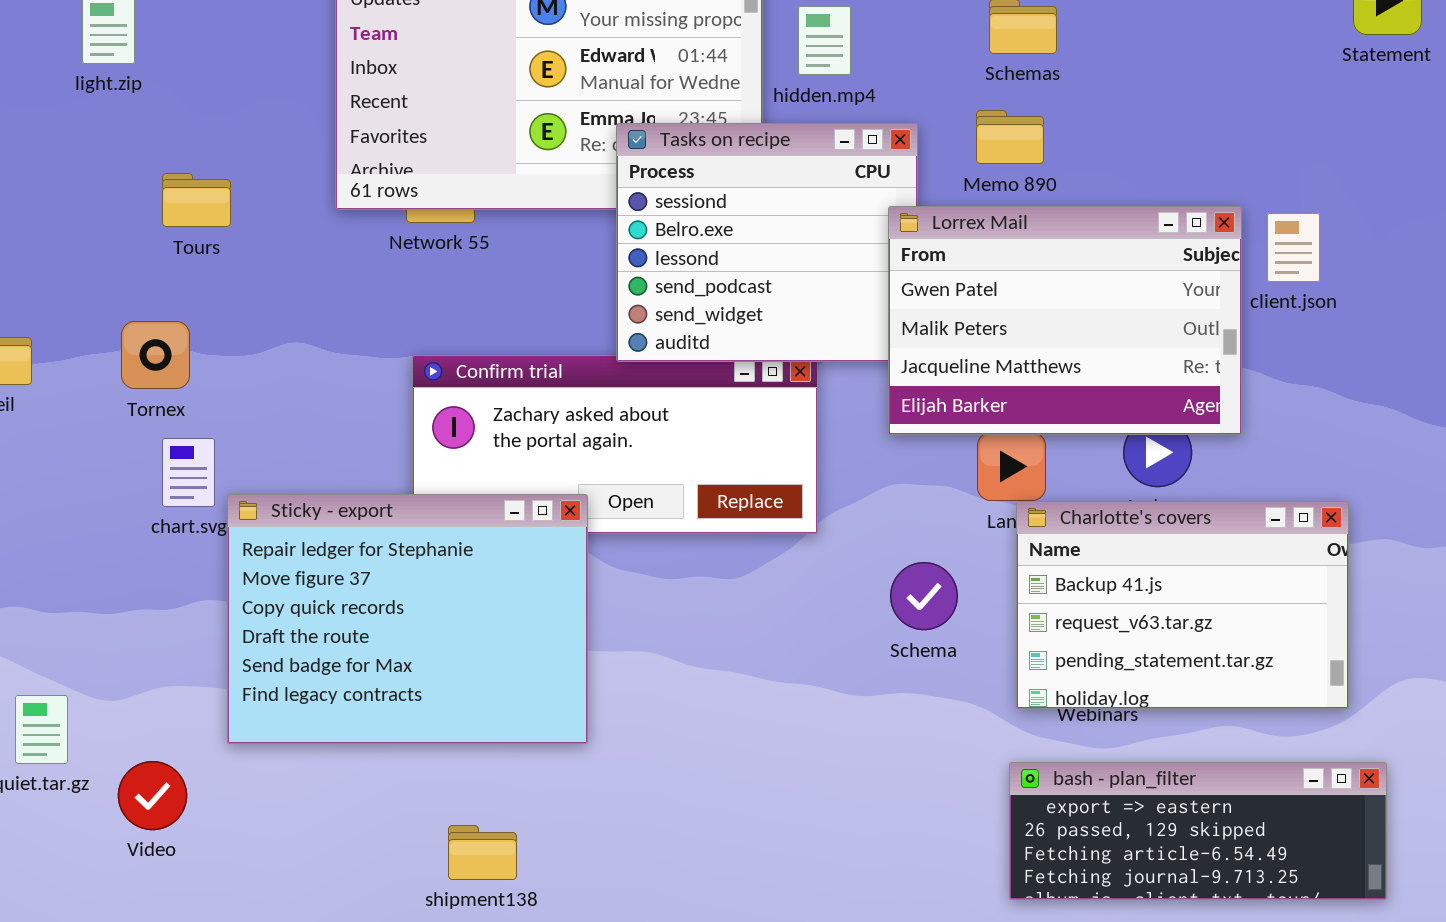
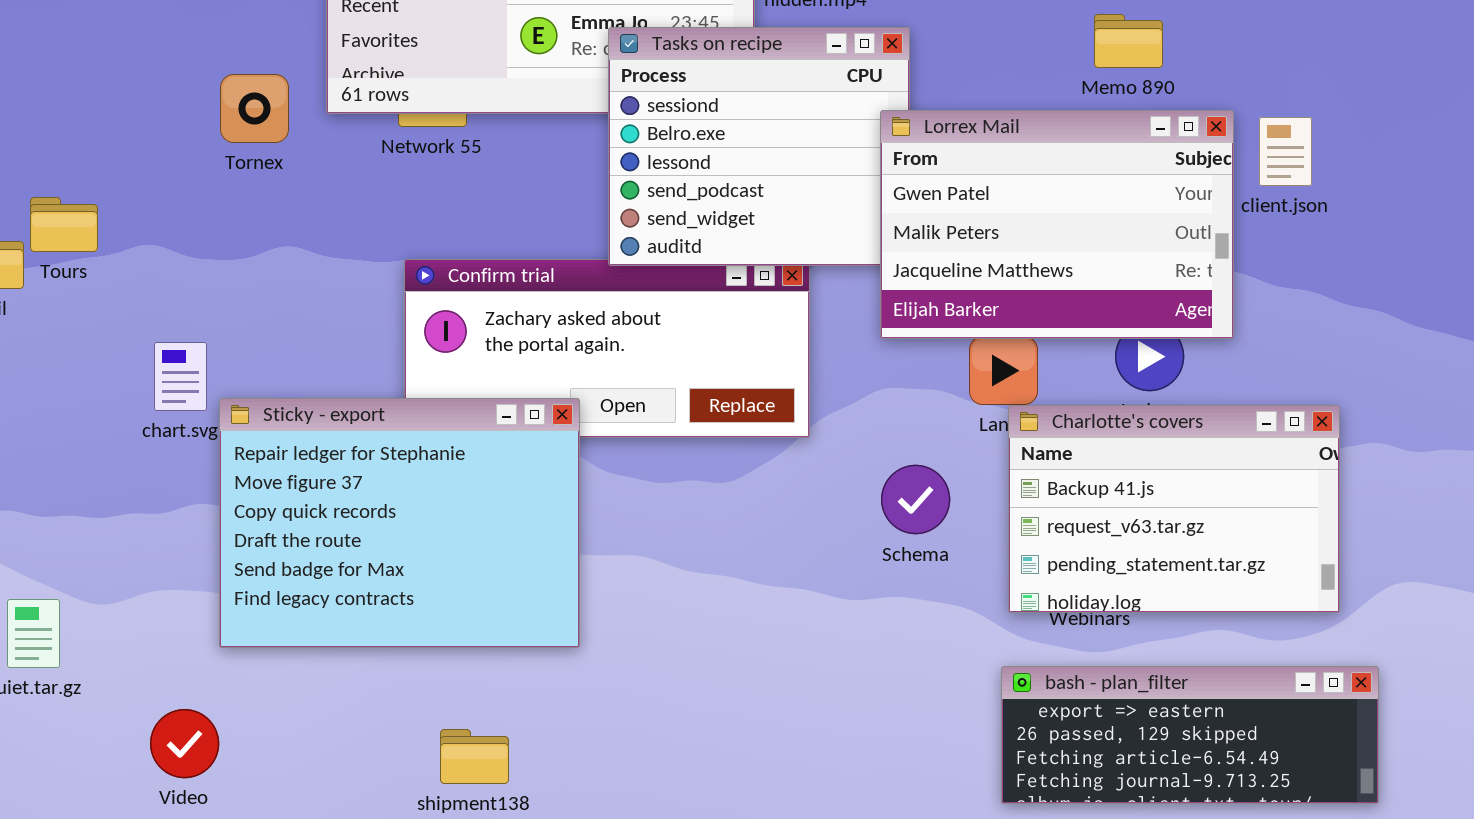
Memo 890: [976,110,1044,164] -> [1094,14,1163,68], moved
Tours: [162,173,231,227] -> [30,197,98,252], moved
Tornex: [121,321,190,389] -> [220,74,289,143], moved
Video: [118,761,187,830] -> [150,709,219,778], moved

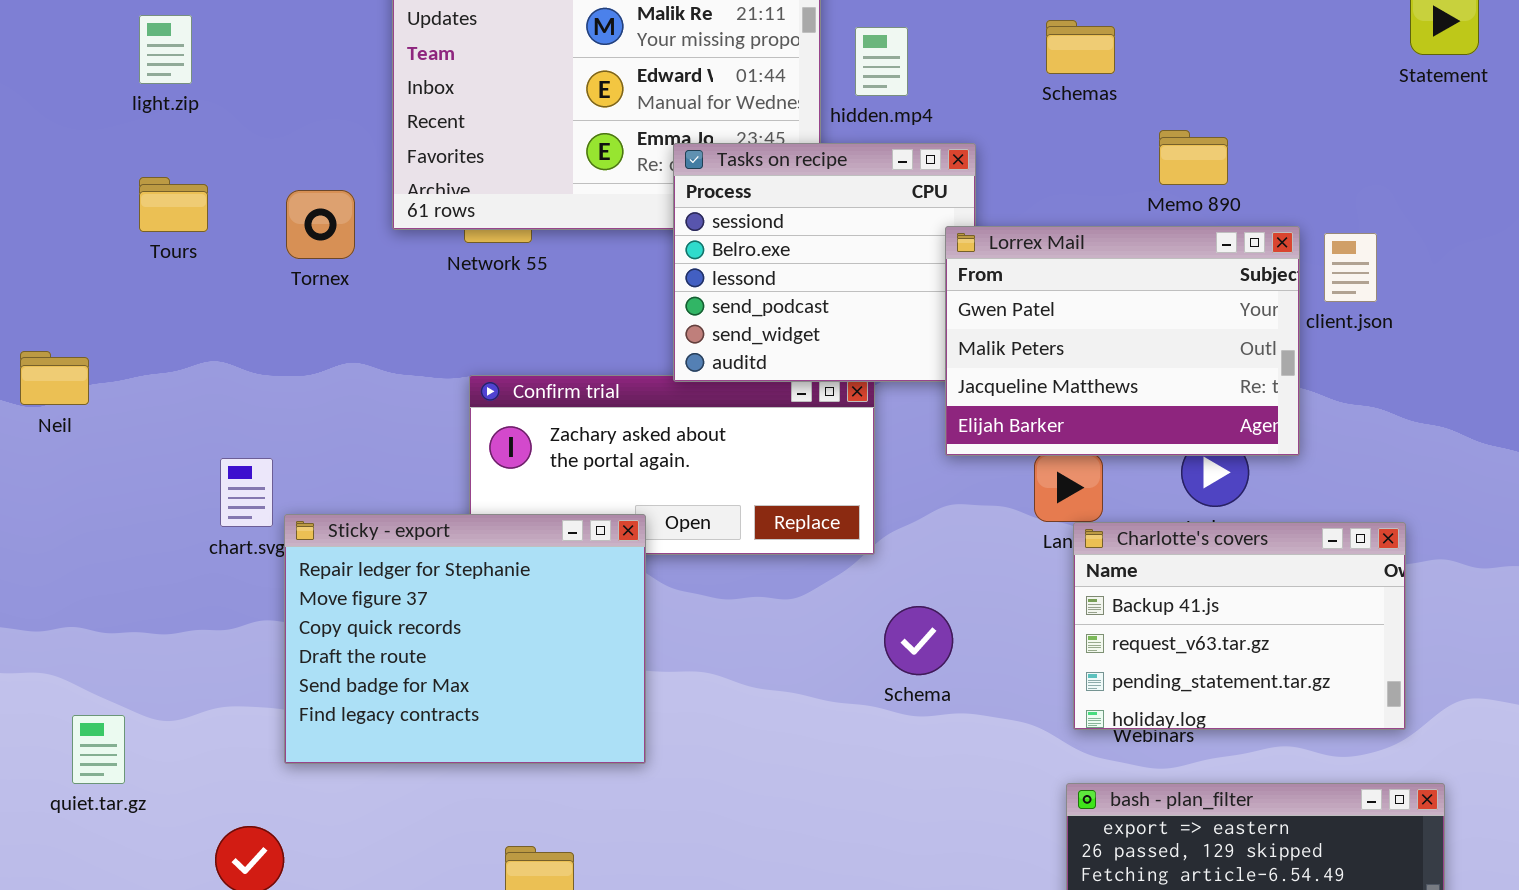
Tours: [30,197,98,252] -> [139,177,208,232], moved
Schema: [881,465,950,534] -> [884,606,953,675], moved

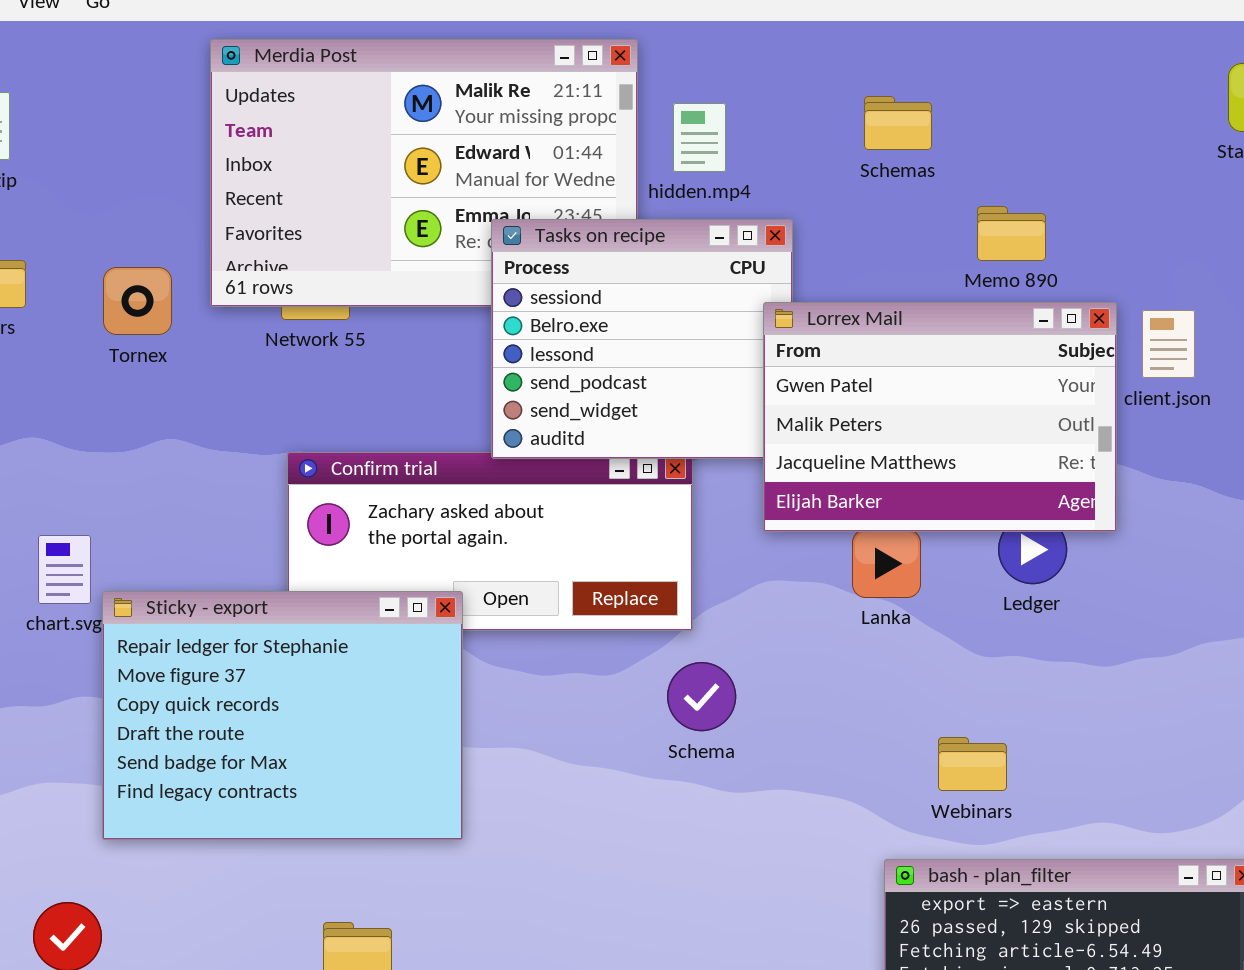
Charlotte's covers: [1073,522,1406,730] -> none, closed
Schema: [884,606,953,675] -> [667,662,736,731], moved

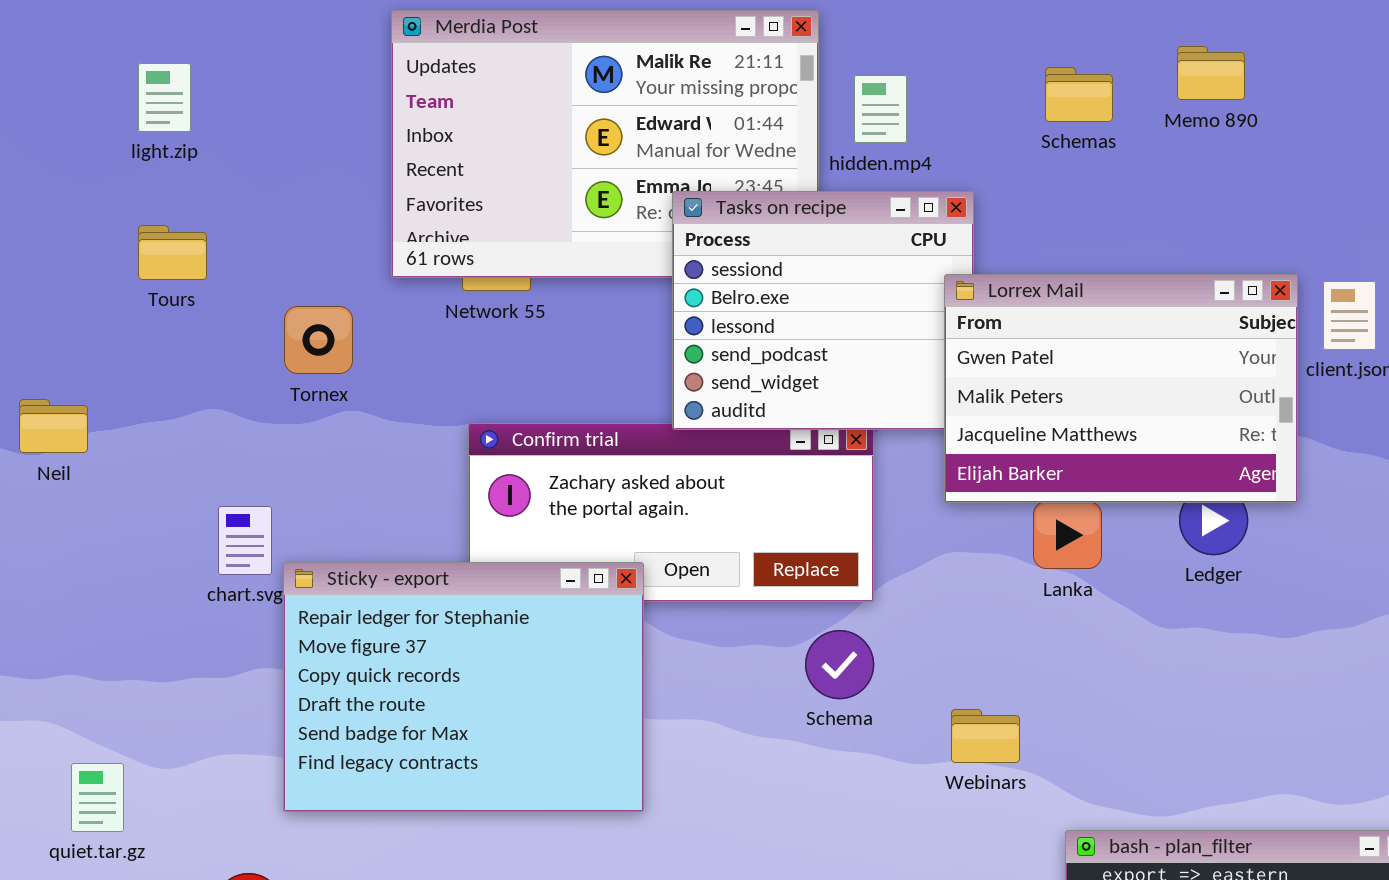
Memo 890: [977,206,1046,261] -> [1177,46,1245,100], moved
Tornex: [103,267,172,335] -> [284,306,353,374], moved
Schema: [667,662,736,731] -> [805,630,874,699], moved
Webinars: [938,737,1007,791] -> [951,709,1020,763], moved

